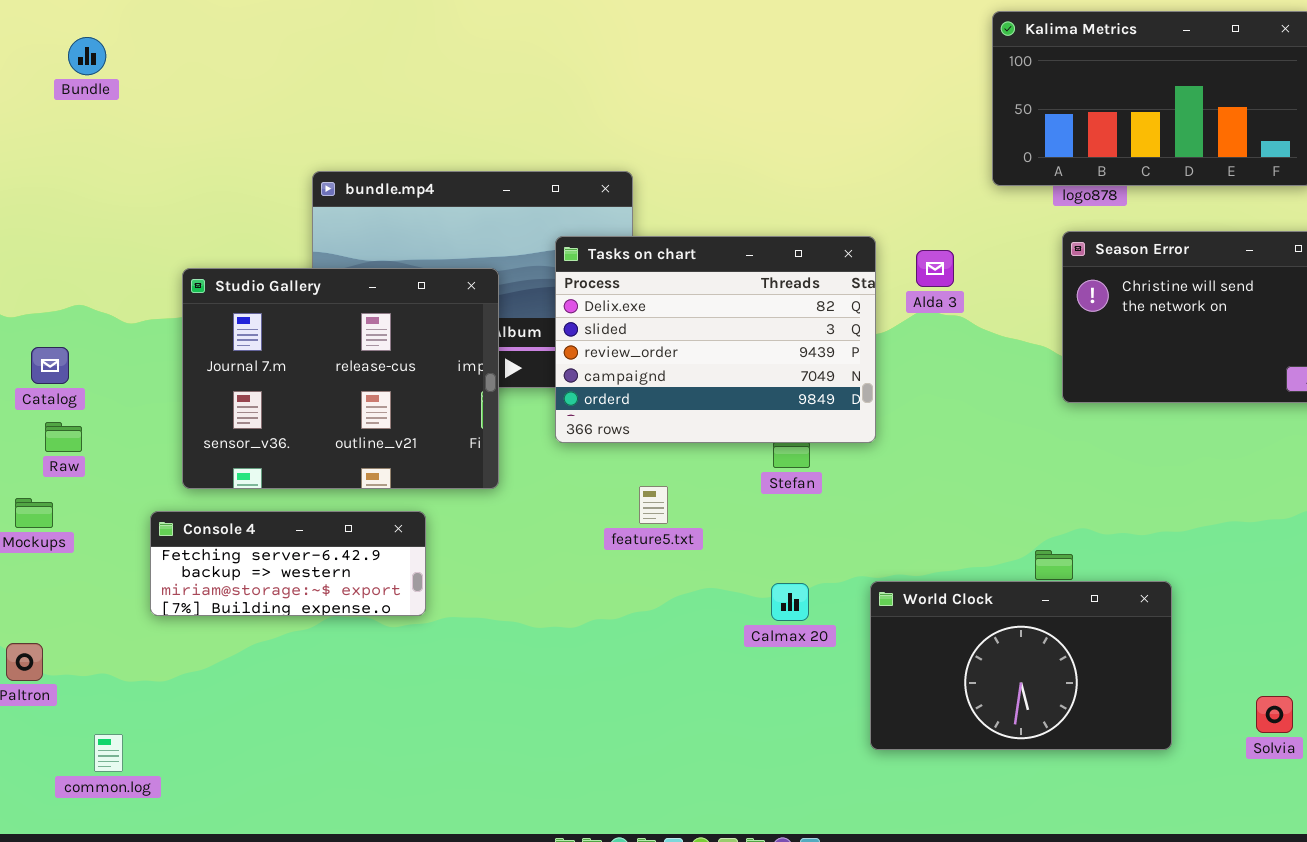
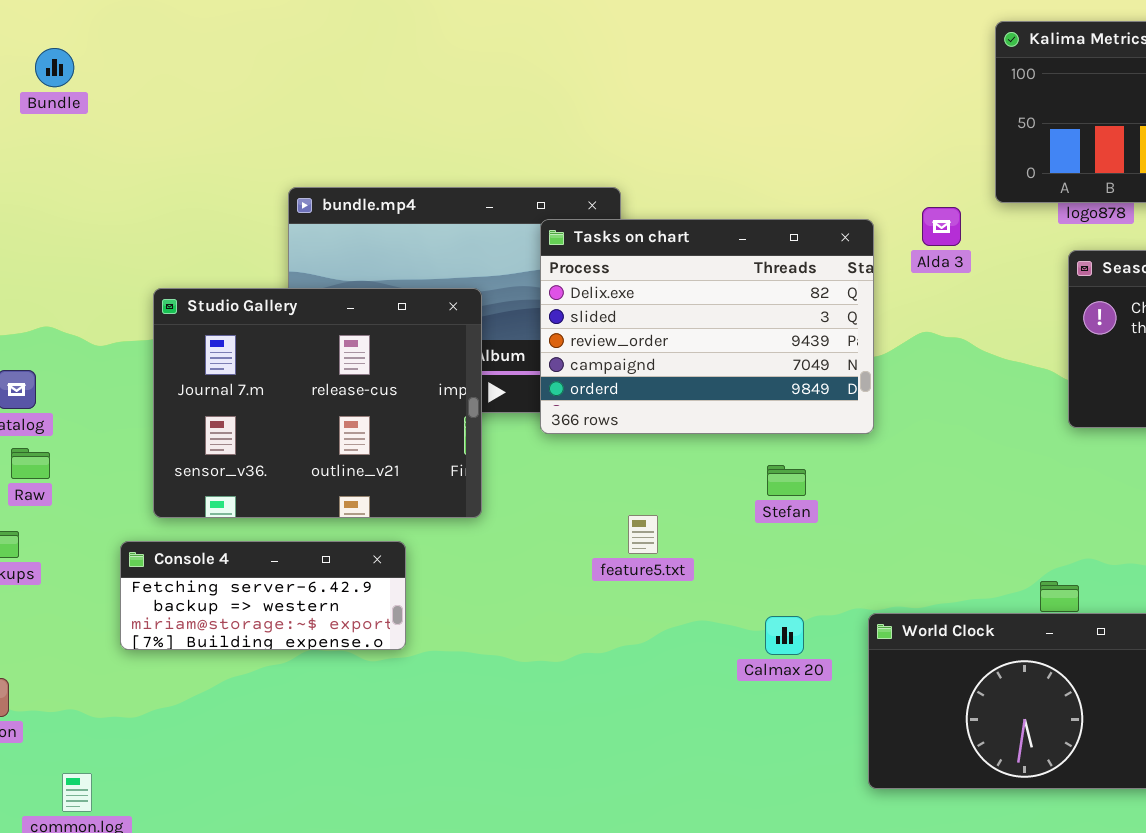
Tasks on chart: [555,236,876,443] -> [540,219,874,434], moved
Alda 3: [916,250,954,287] -> [922,207,961,246], moved

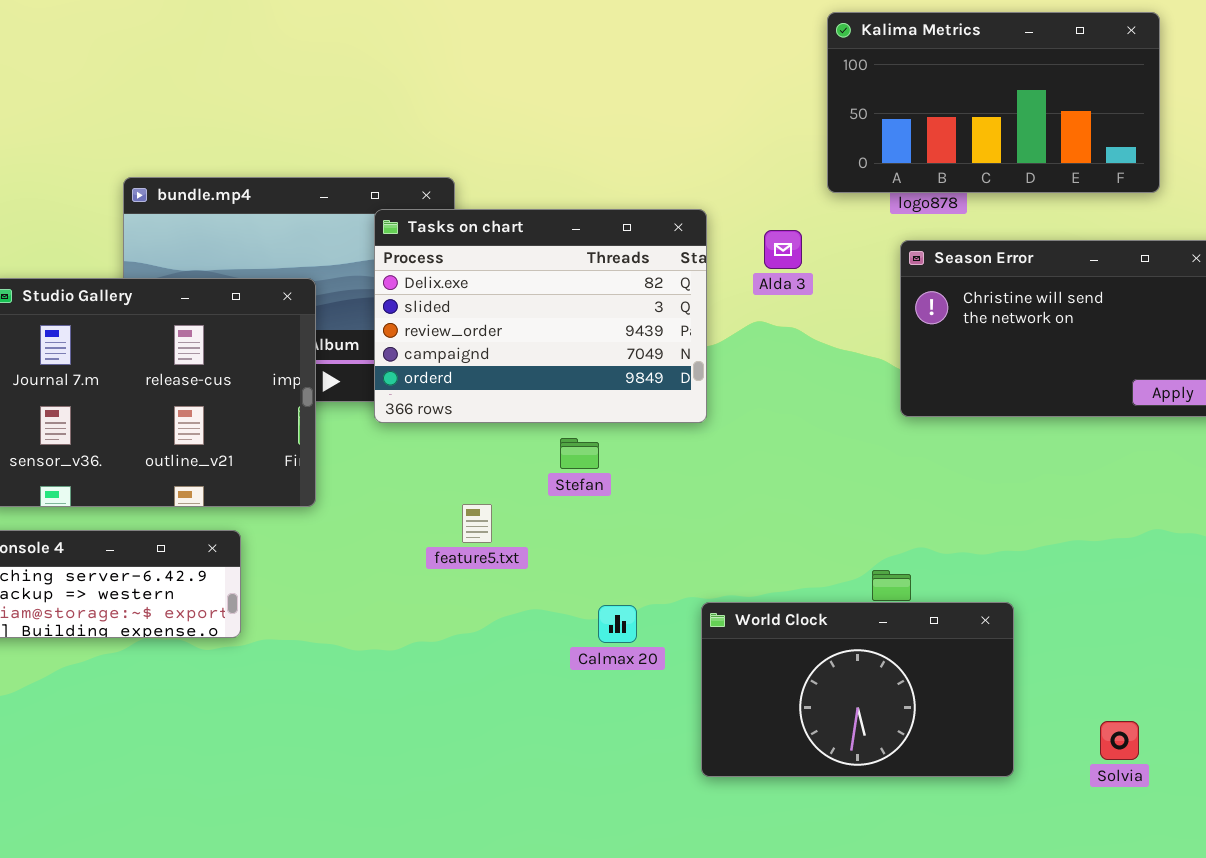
Alda 3: [922,207,961,246] -> [764,230,802,269], moved
Stefan: [767,465,806,496] -> [560,438,599,469], moved

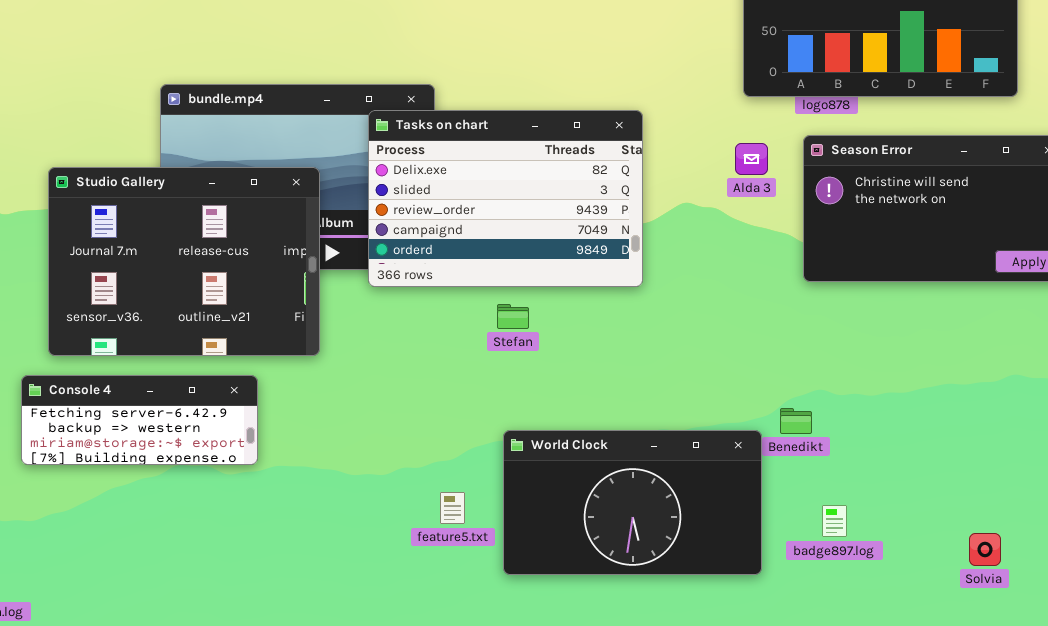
Alda 3: [764,230,802,269] -> [735,143,768,175], moved
Stefan: [560,438,599,469] -> [497,304,529,329], moved
feature5.txt: [462,504,492,543] -> [440,492,465,524], moved
World Clock: [701,602,1014,777] -> [503,430,762,575], moved

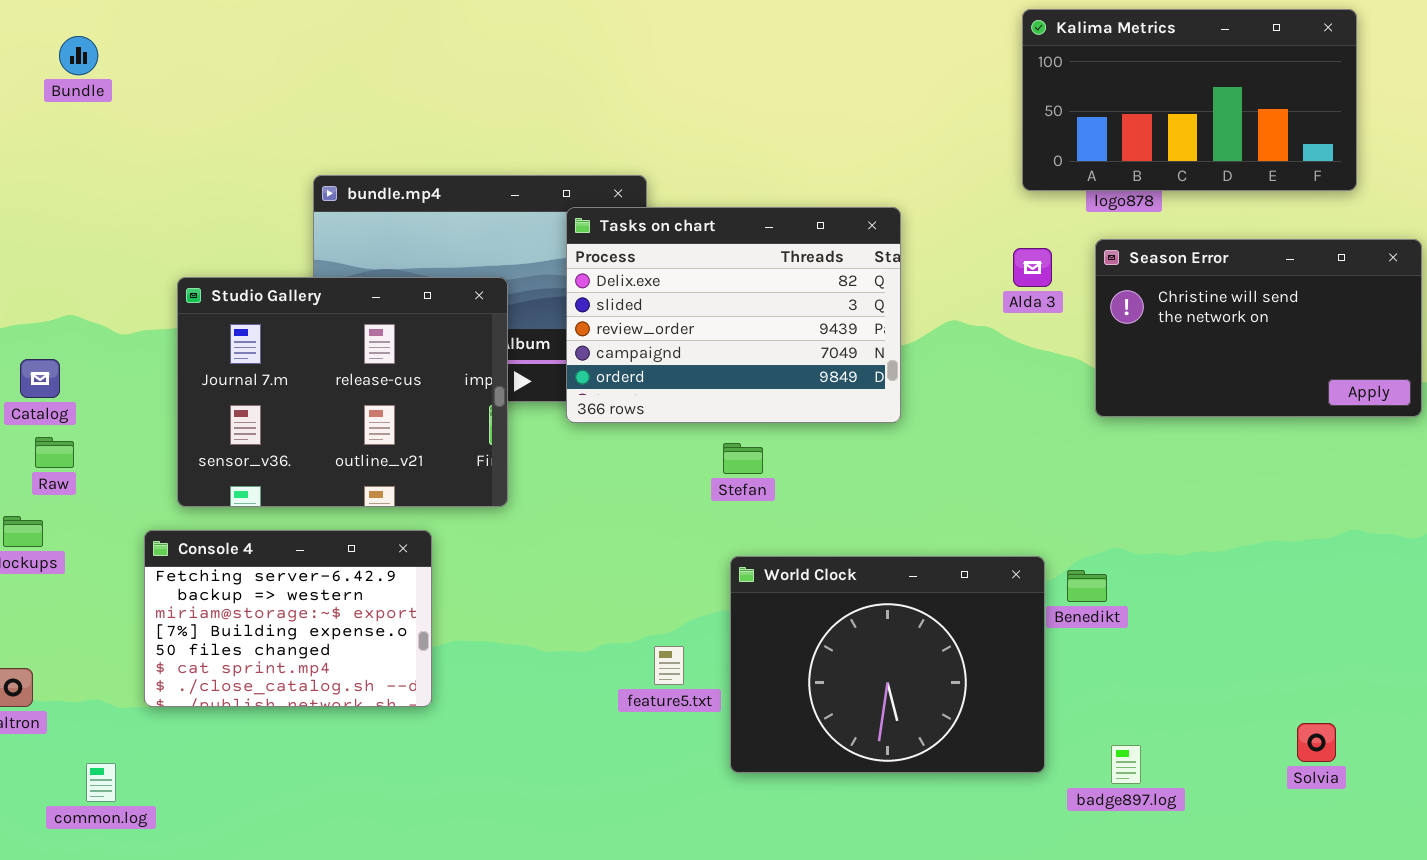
Console 4: [21,375,258,465] -> [144,530,432,707], resized
World Clock: [503,430,762,575] -> [730,556,1045,773], resized
feature5.txt: [440,492,465,524] -> [654,646,684,685], moved
badge897.log: [822,505,847,537] -> [1111,745,1141,784], moved

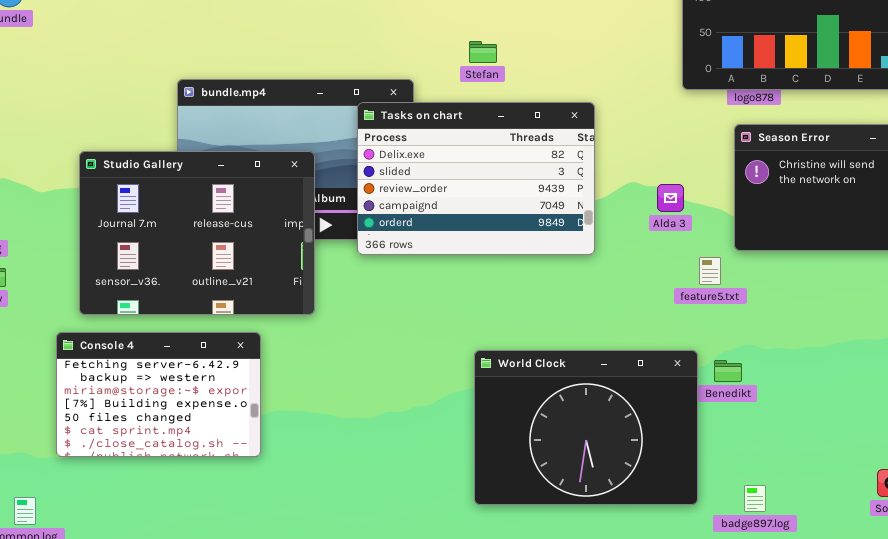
Alda 3: [1013,248,1052,287] -> [657,184,684,212], moved
Stefan: [723,443,763,474] -> [469,41,497,63], moved
feature5.txt: [654,646,684,685] -> [699,257,721,285], moved

